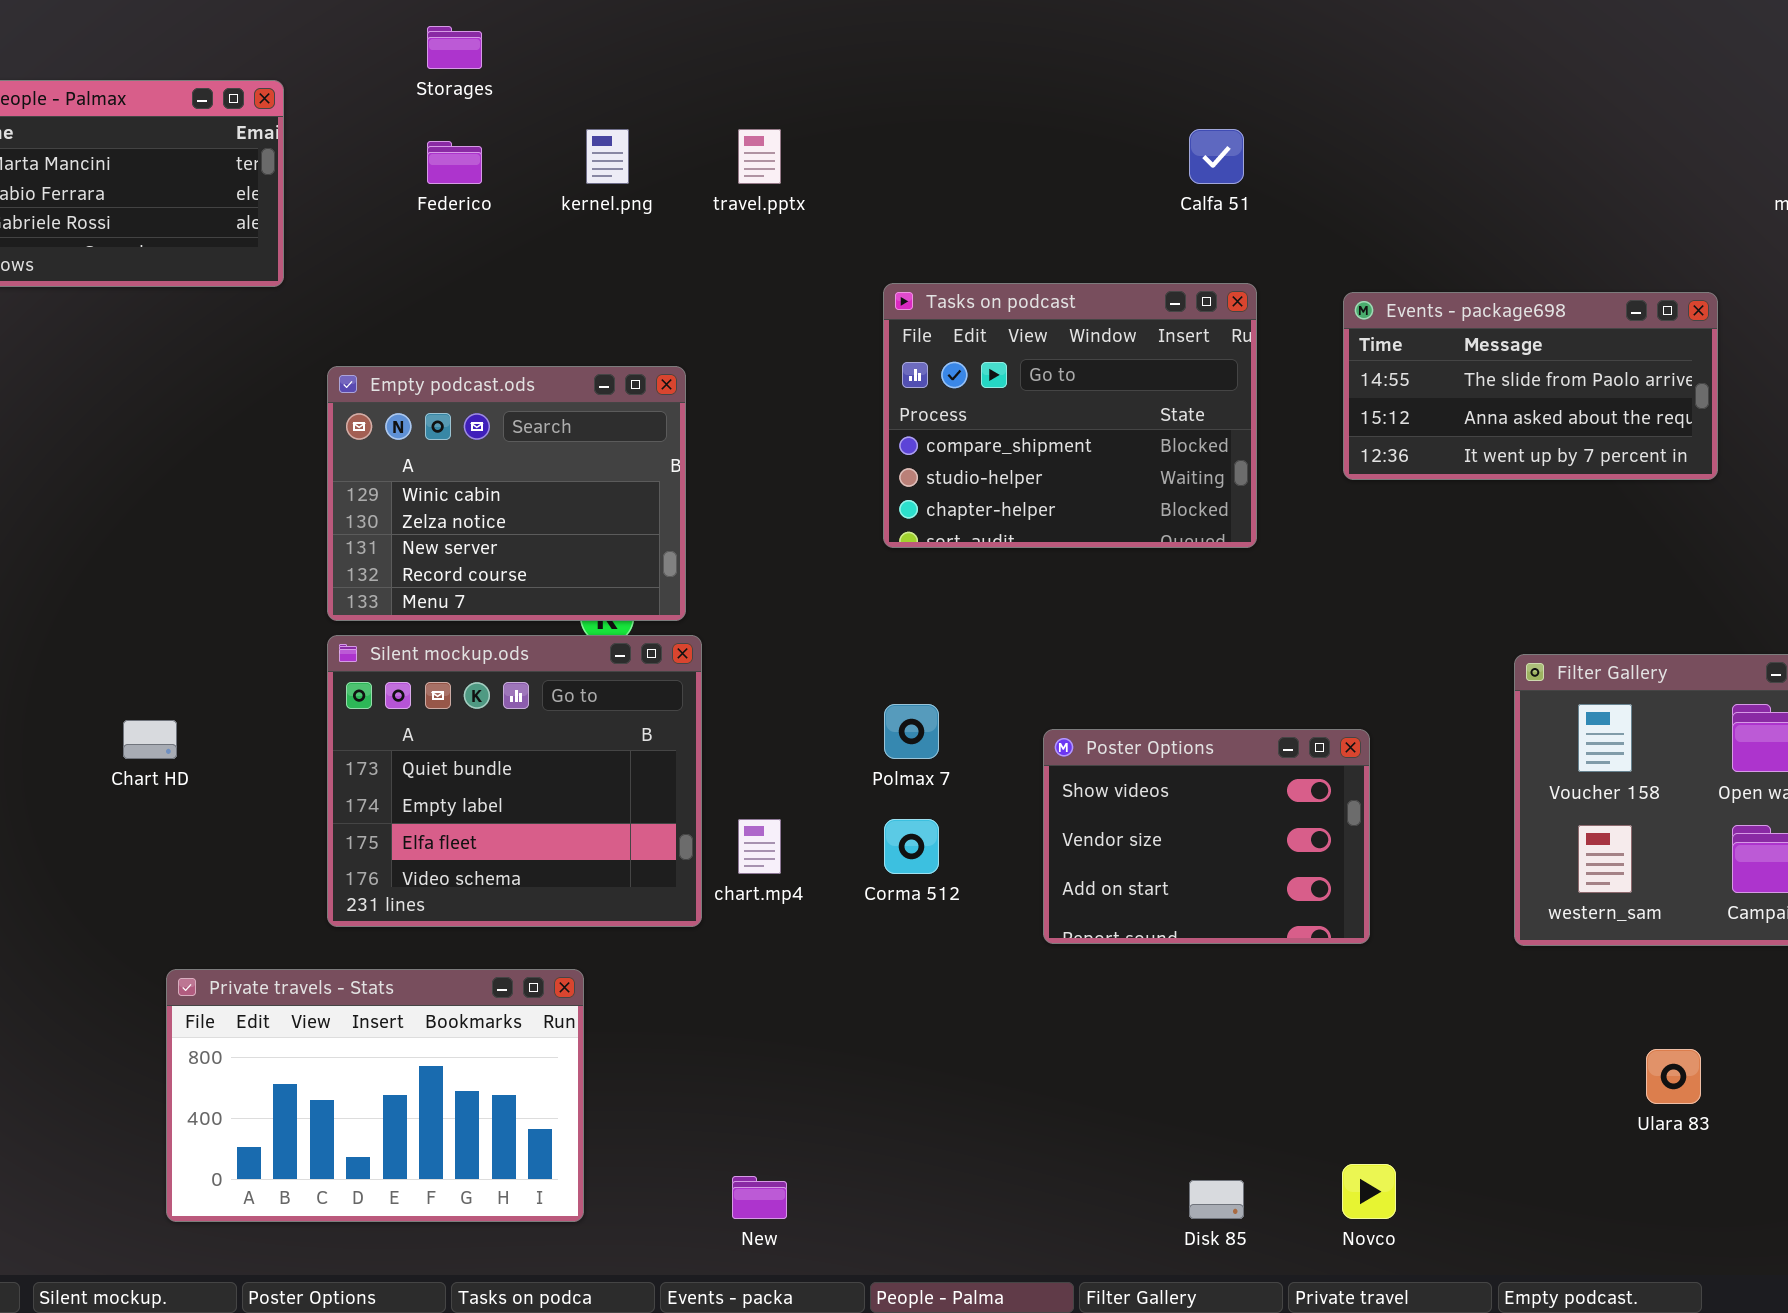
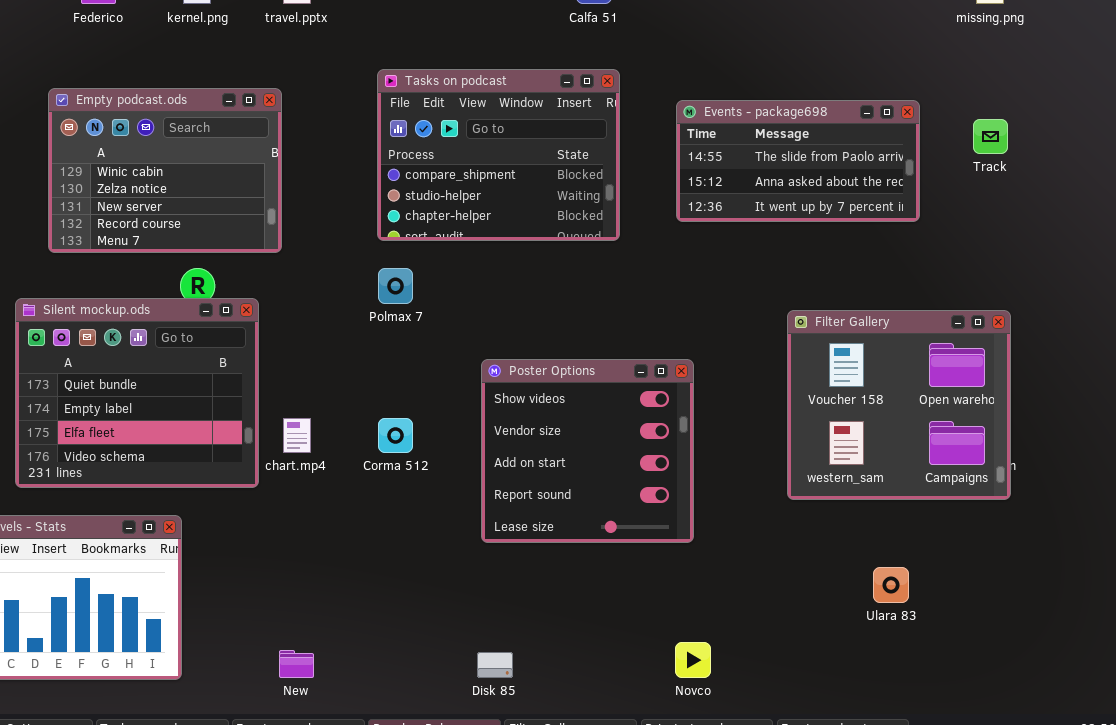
Events - package698: [1343,292,1718,480] -> [676,100,920,222], moved
Empty podcast.ods: [327,366,686,621] -> [48,88,282,253], moved
Polmax 7: [884,704,939,759] -> [378,268,413,304], moved
Poster Options: [1043,729,1370,944] -> [481,359,694,543], resized
Disk 85: [1189,1180,1244,1219] -> [477,652,513,678], moved

